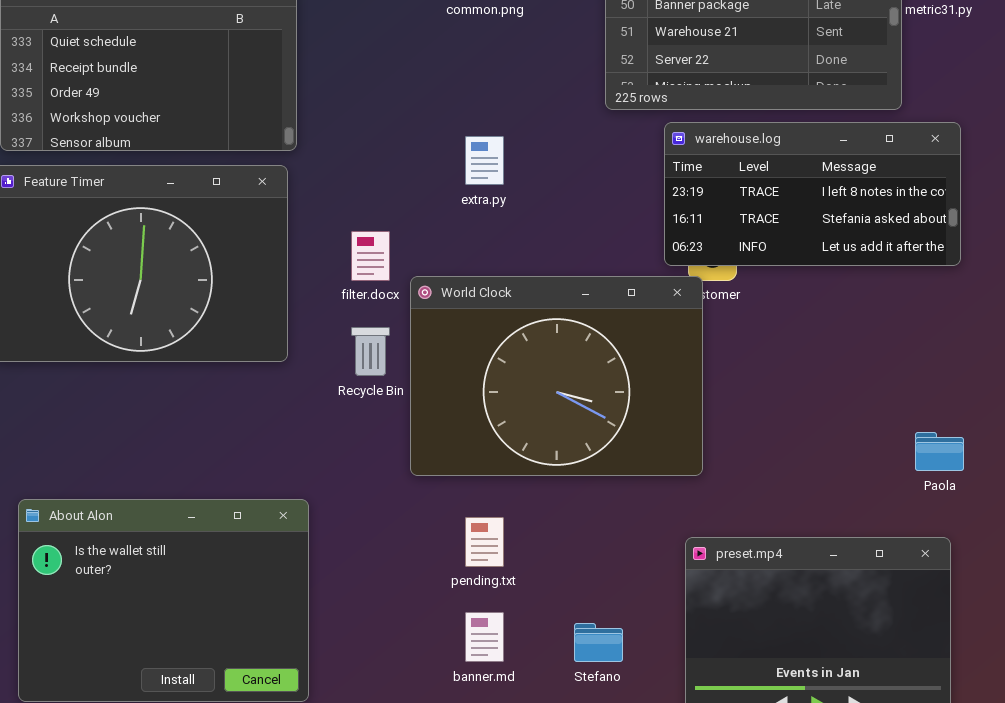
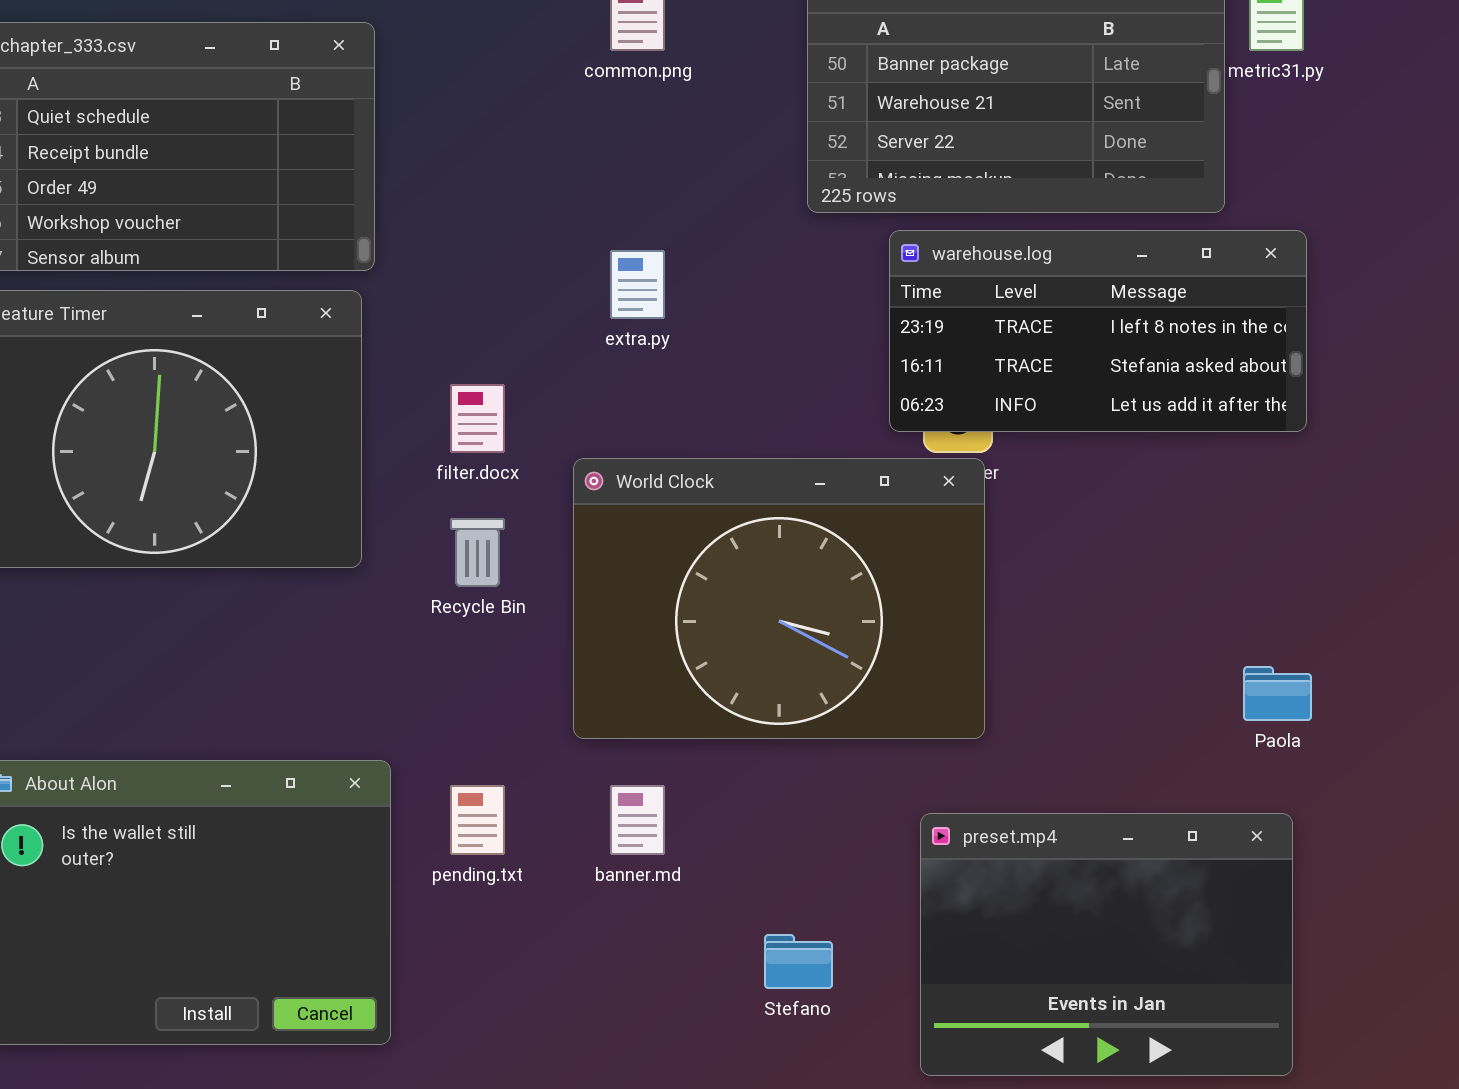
World Clock: [410,276,703,476] -> [573,458,985,739], moved
pending.txt: [465,517,504,567] -> [450,785,505,855], moved
banner.md: [465,612,504,662] -> [610,785,665,855], moved

